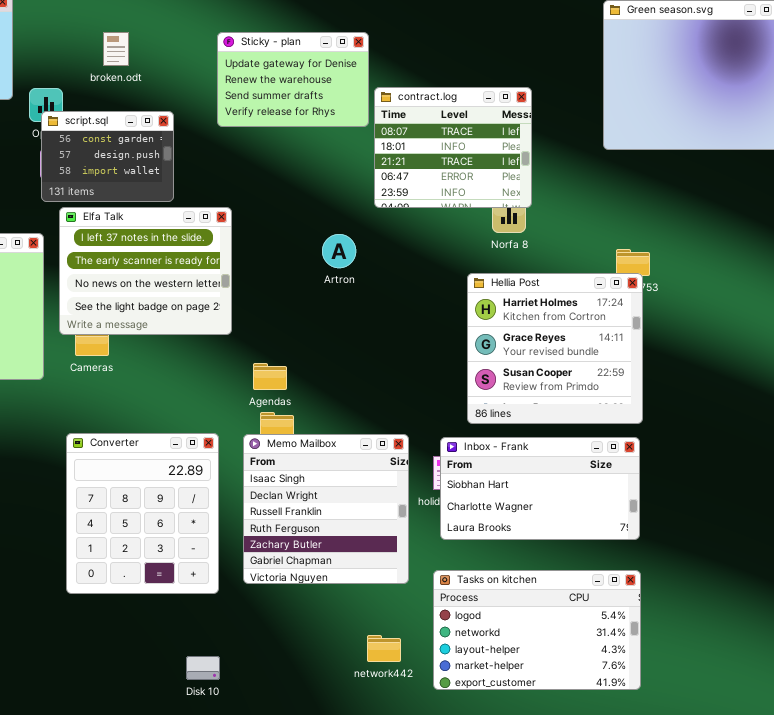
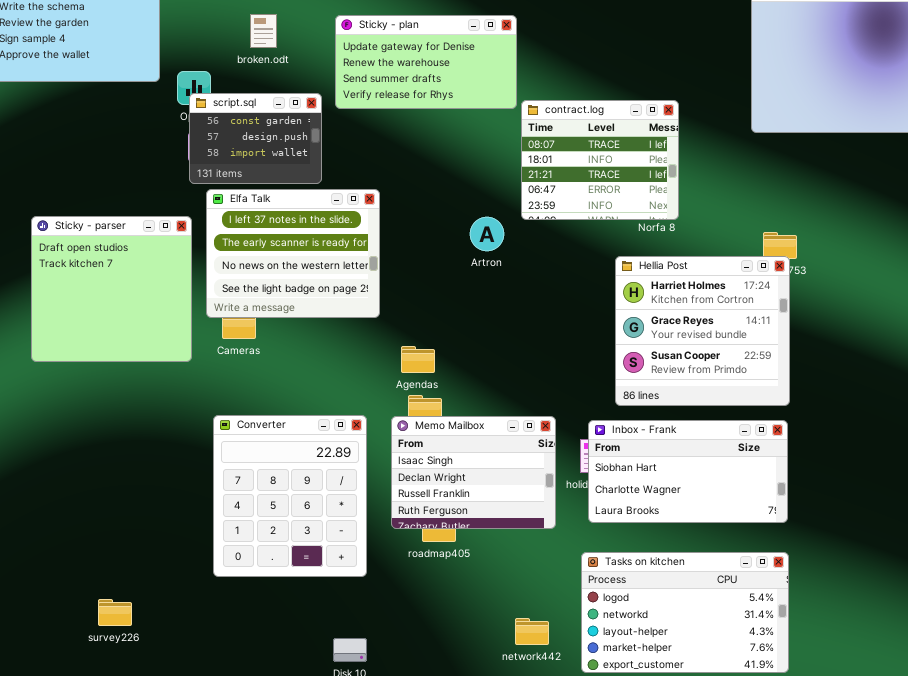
Sticky - plan: [217,32,369,127] -> [335,15,517,109], resized
contract.log: [374,87,532,208] -> [521,100,679,220], moved
Memo Mailbox: [243,434,409,584] -> [391,416,556,529], resized

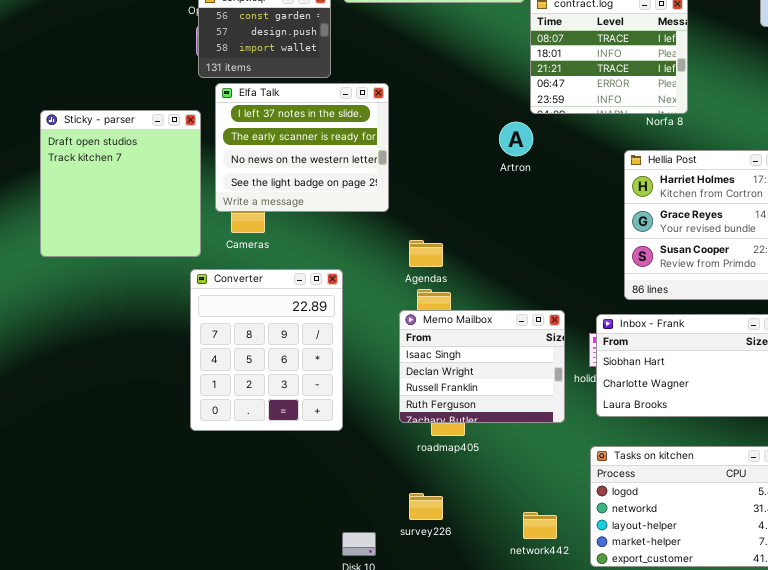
Artron: [470,217,504,251] -> [499,122,533,156], moved
Converter: [213,415,367,577] -> [190,269,343,431], moved
survey226: [98,599,132,626] -> [409,493,443,520], moved

